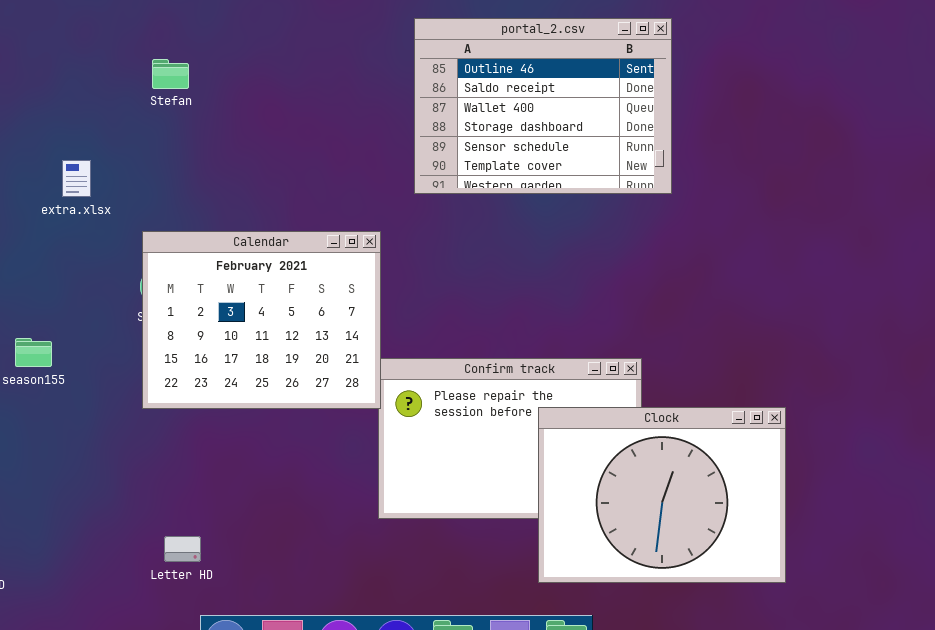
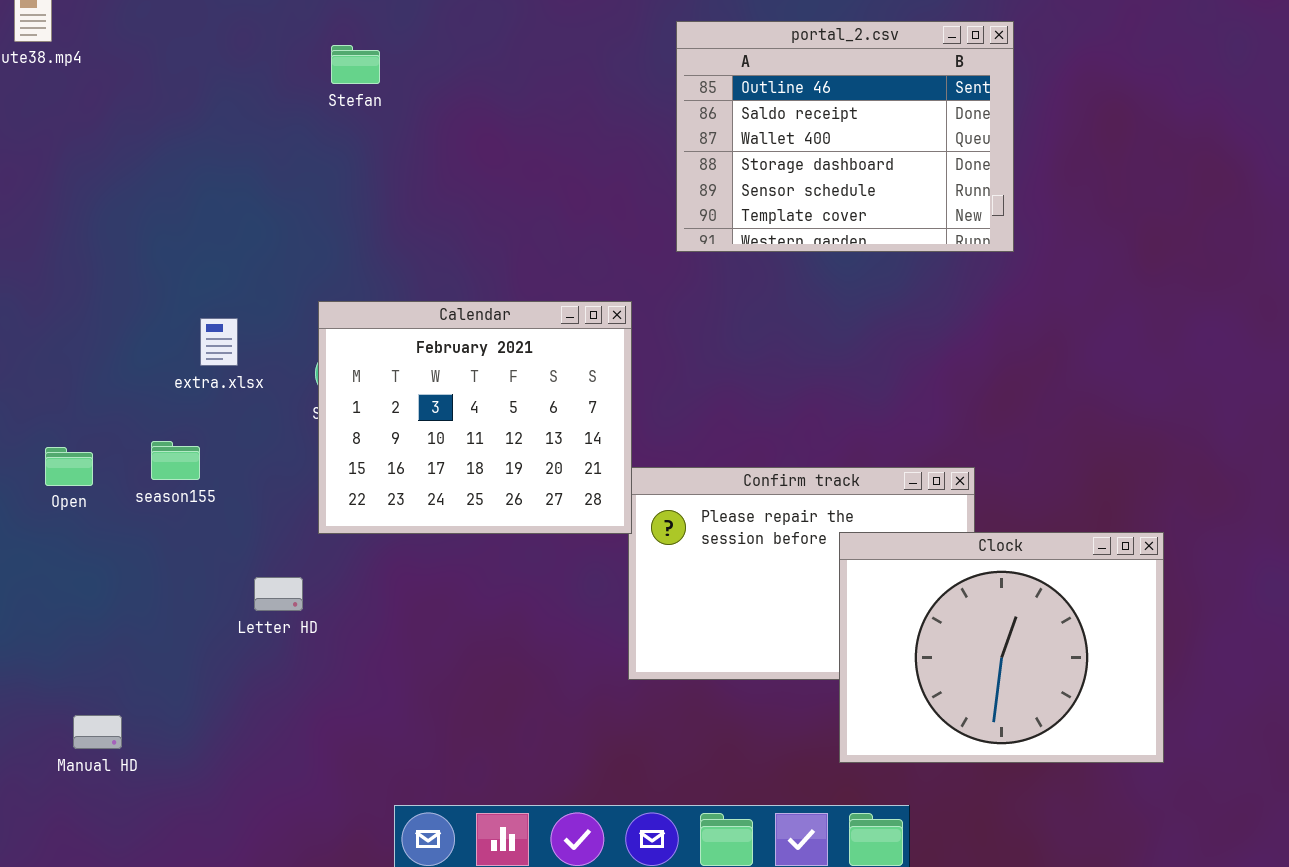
Stefan: [152,59,189,89] -> [331,45,380,84], moved
extra.xlsx: [62,160,91,197] -> [200,318,238,366], moved
Letter HD: [164,536,201,562] -> [254,577,303,611], moved

